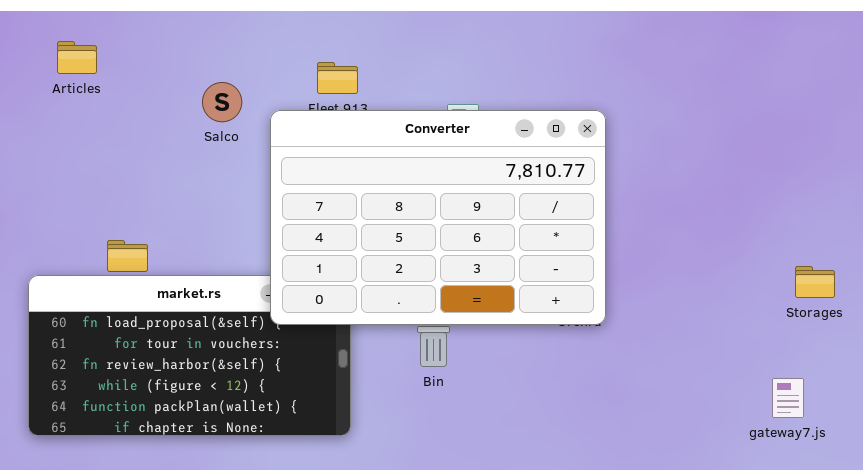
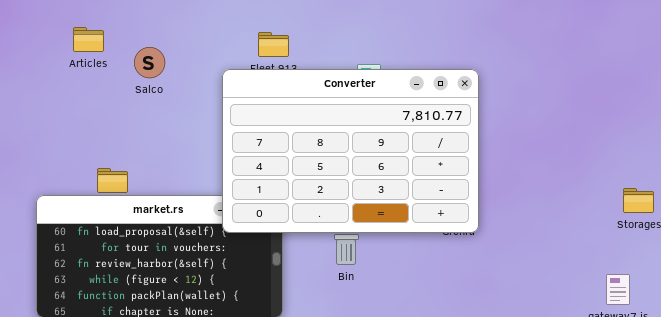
Articles: [57,41,97,74] -> [73,27,104,52], moved
Salco: [202,82,242,122] -> [134,47,165,78], moved

